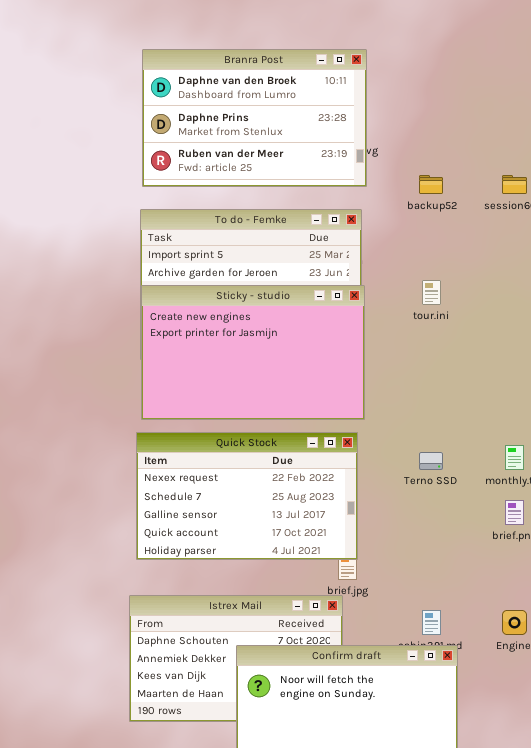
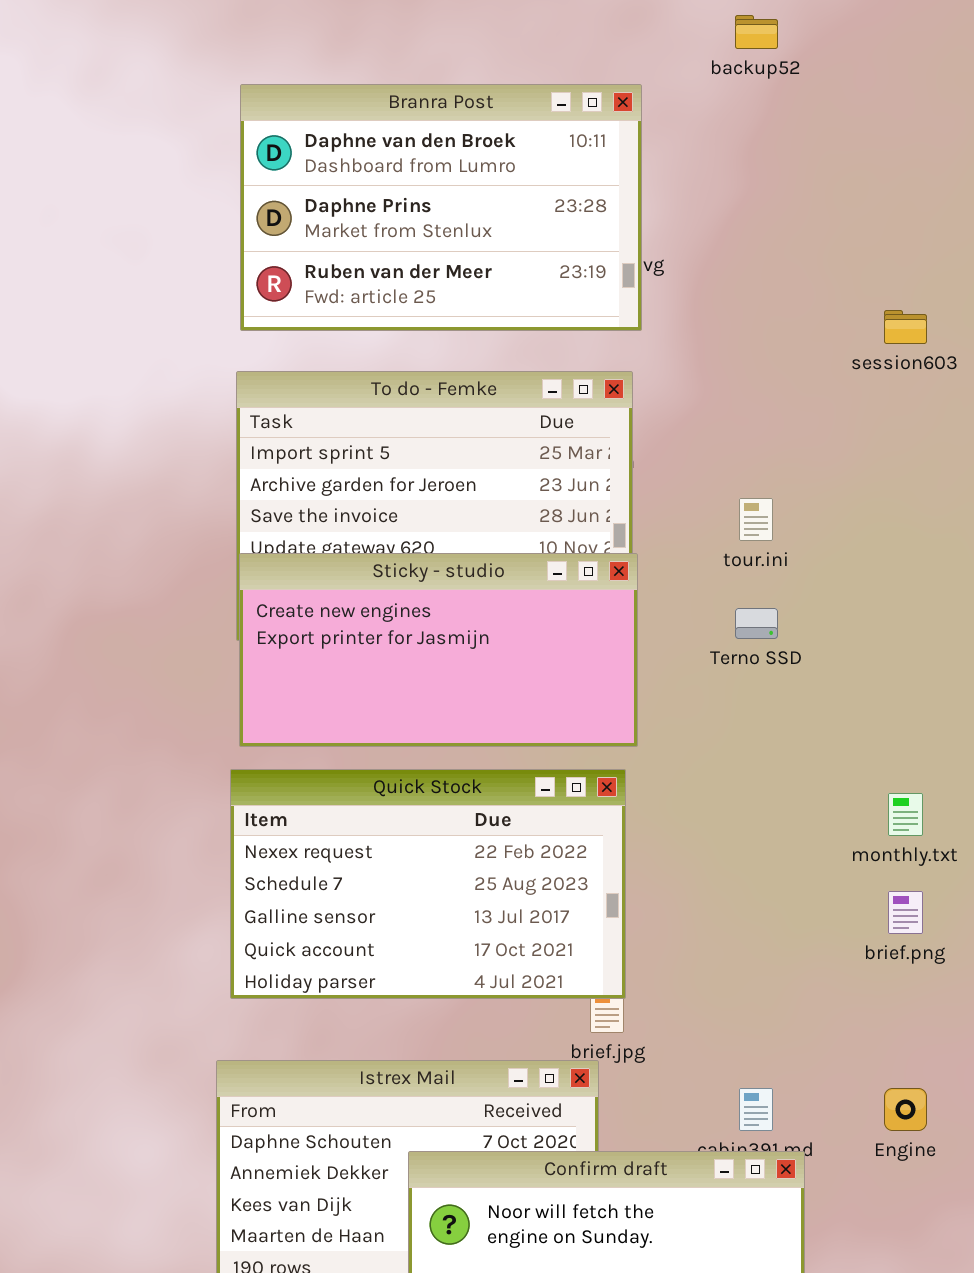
backup52: [419,175,443,194] -> [735,15,778,49], moved
Sticky - studio: [141,285,365,420] -> [239,553,638,747], resized
Terno SSD: [419,452,443,470] -> [735,608,778,639], moved

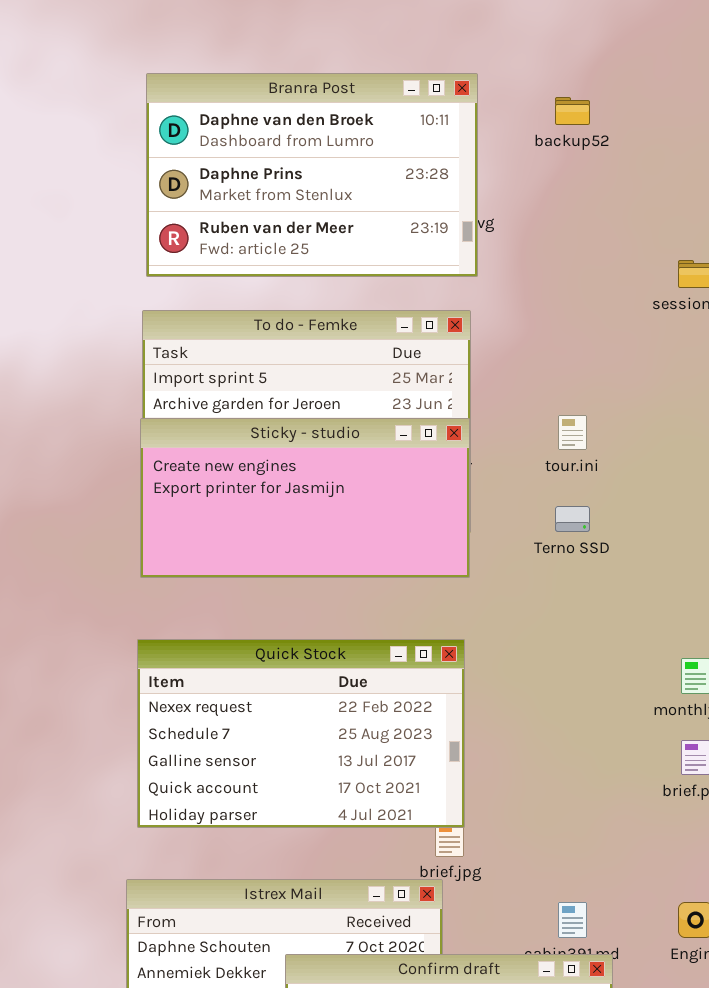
backup52: [735,15,778,49] -> [555,97,590,125], moved
Sticky - studio: [239,553,638,747] -> [140,418,470,578], moved

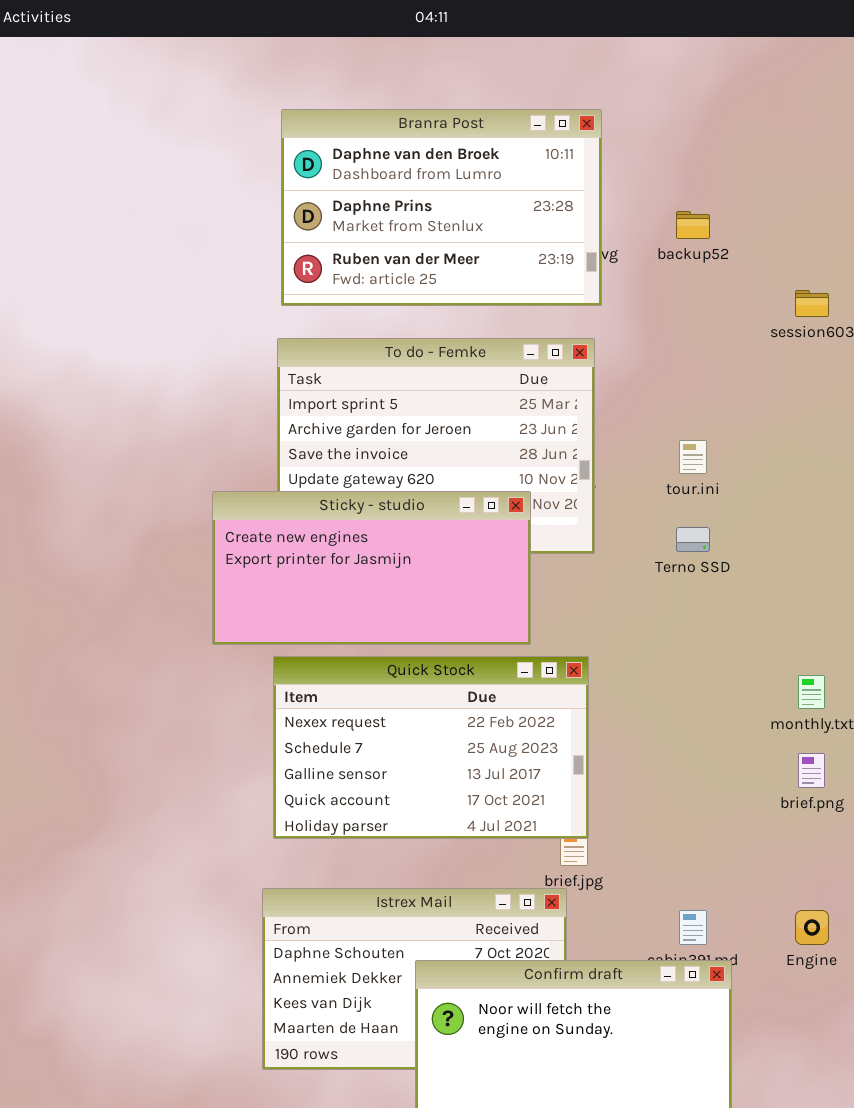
backup52: [555,97,590,125] -> [676,211,710,239], moved
Sticky - studio: [140,418,470,578] -> [212,491,531,645], moved

